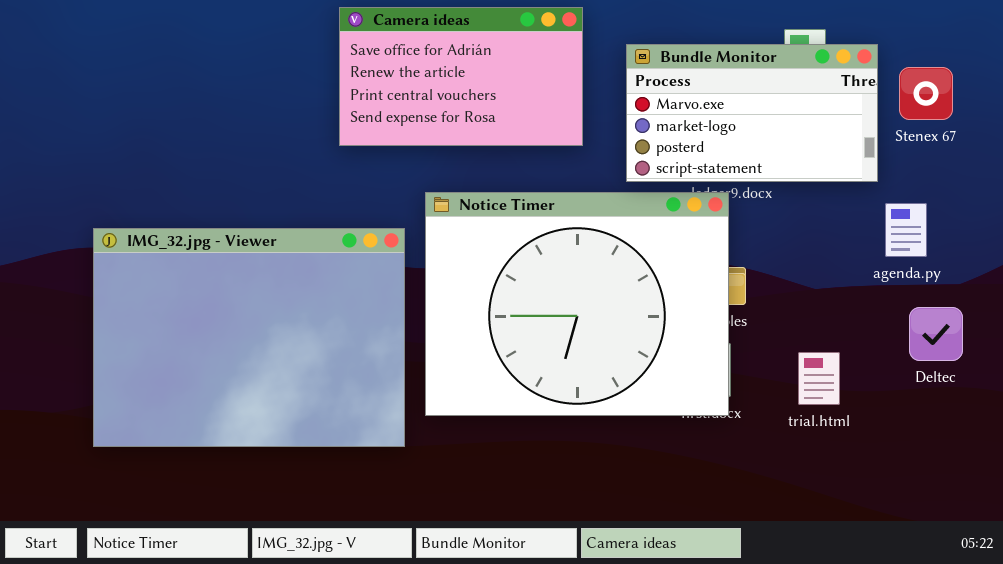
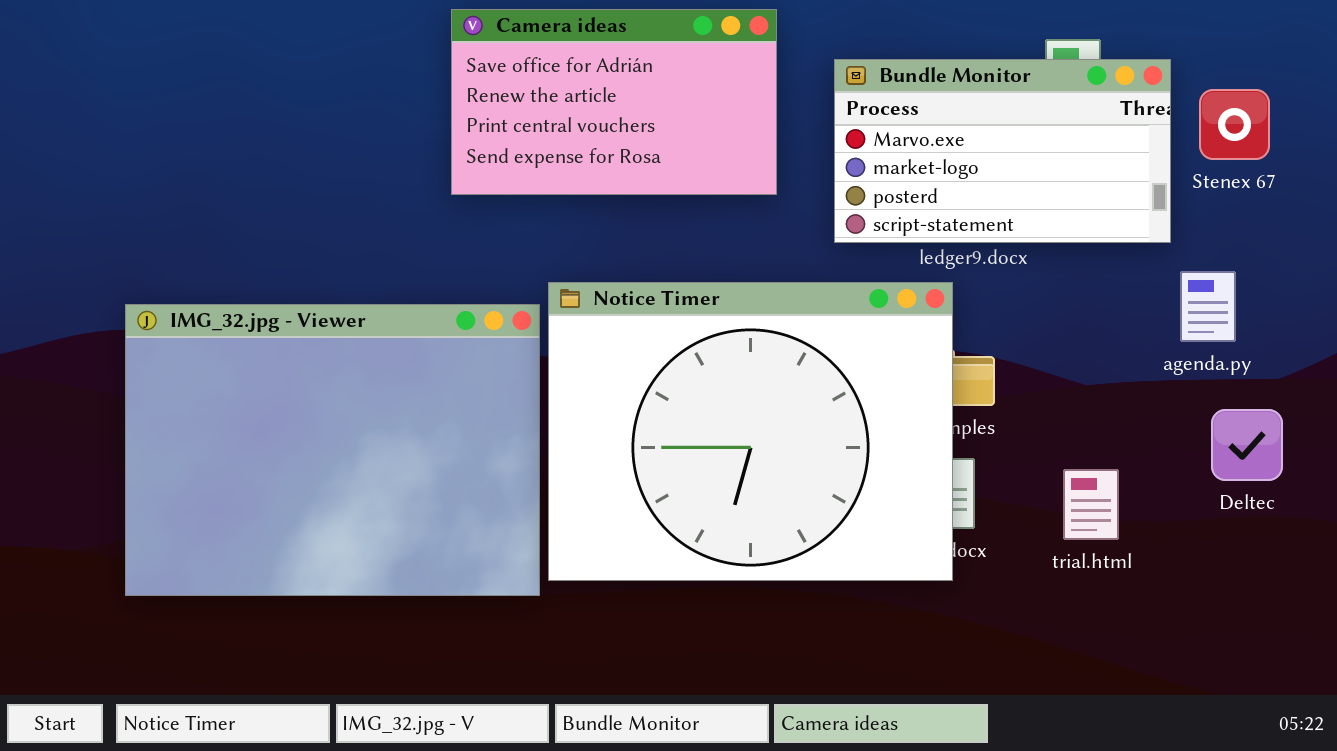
Notice Timer: [425,192,729,416] -> [548,282,953,581], moved

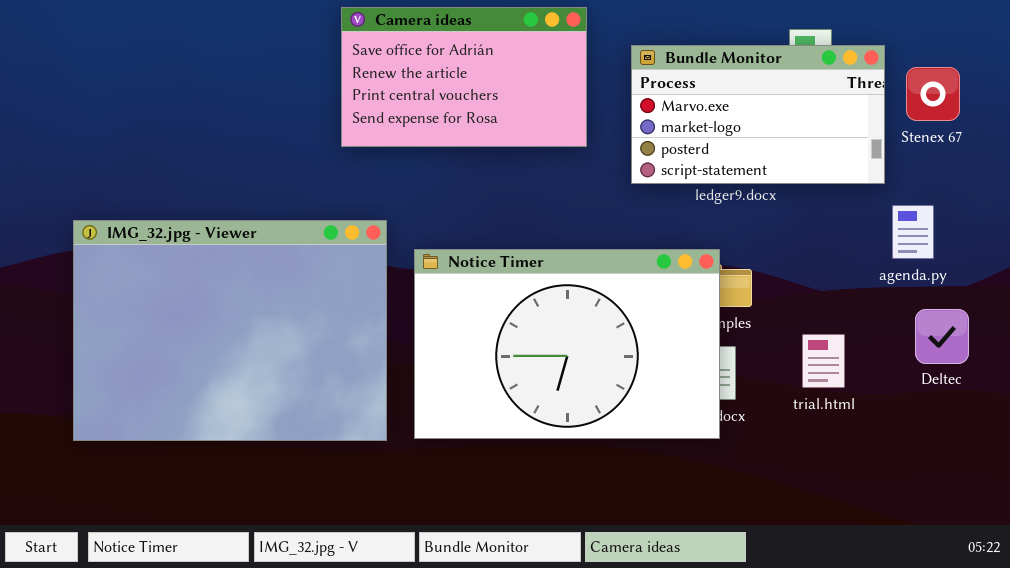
Notice Timer: [548,282,953,581] -> [414,249,720,439], resized
IMG_32.jpg - Viewer: [125,304,540,596] -> [73,220,387,441], moved
trial.html: [1063,469,1119,540] -> [802,334,845,388], moved

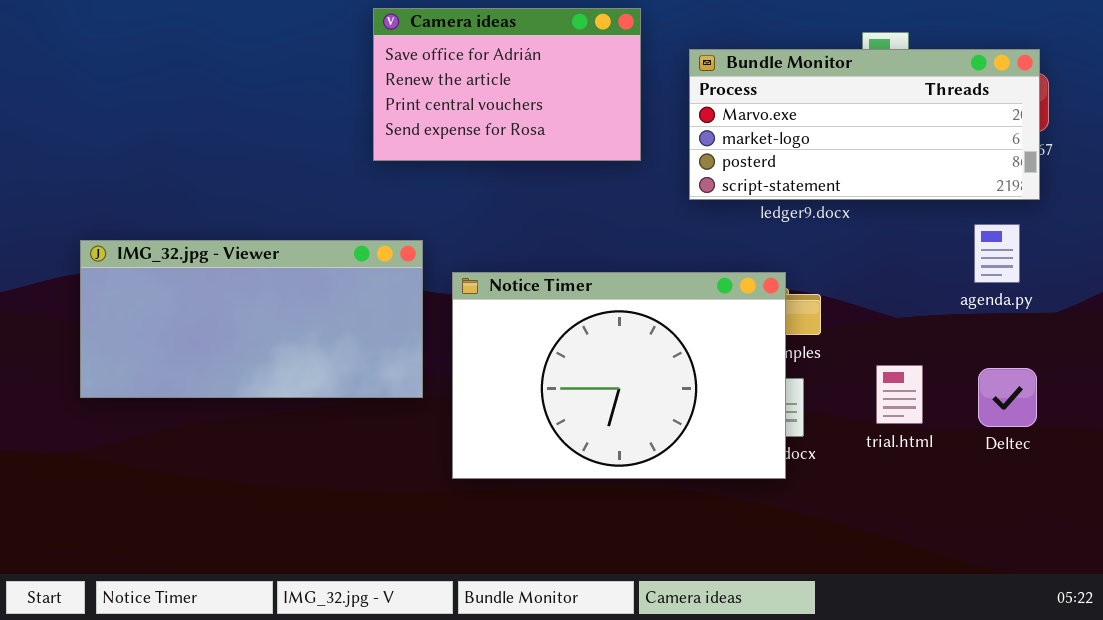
Bundle Monitor: [631,45,885,184] -> [689,49,1040,200], resized
IMG_32.jpg - Viewer: [73,220,387,441] -> [80,240,423,398], resized
Deltec: [915,309,969,364] -> [978,368,1037,427], moved

